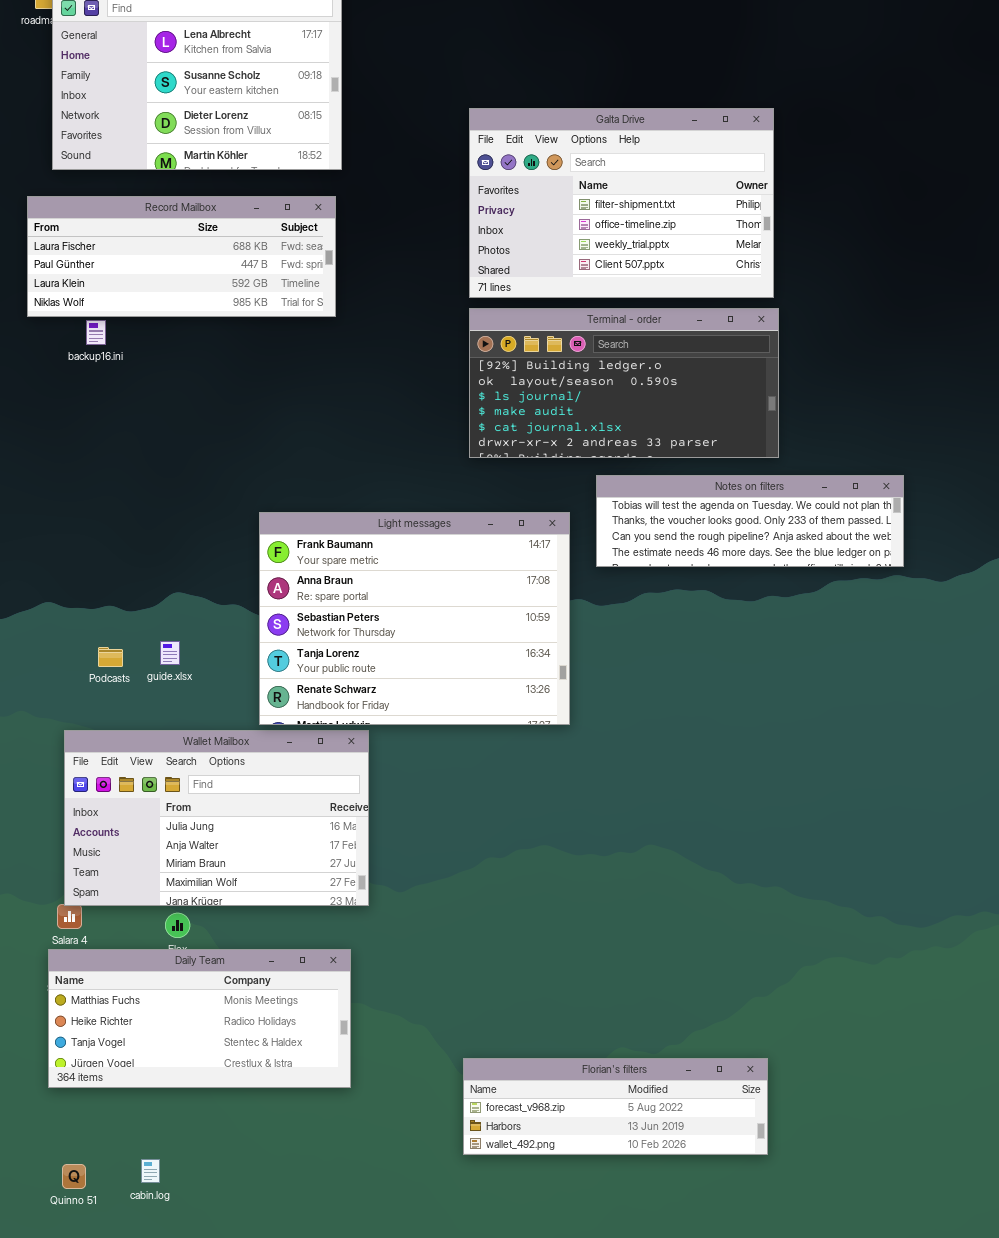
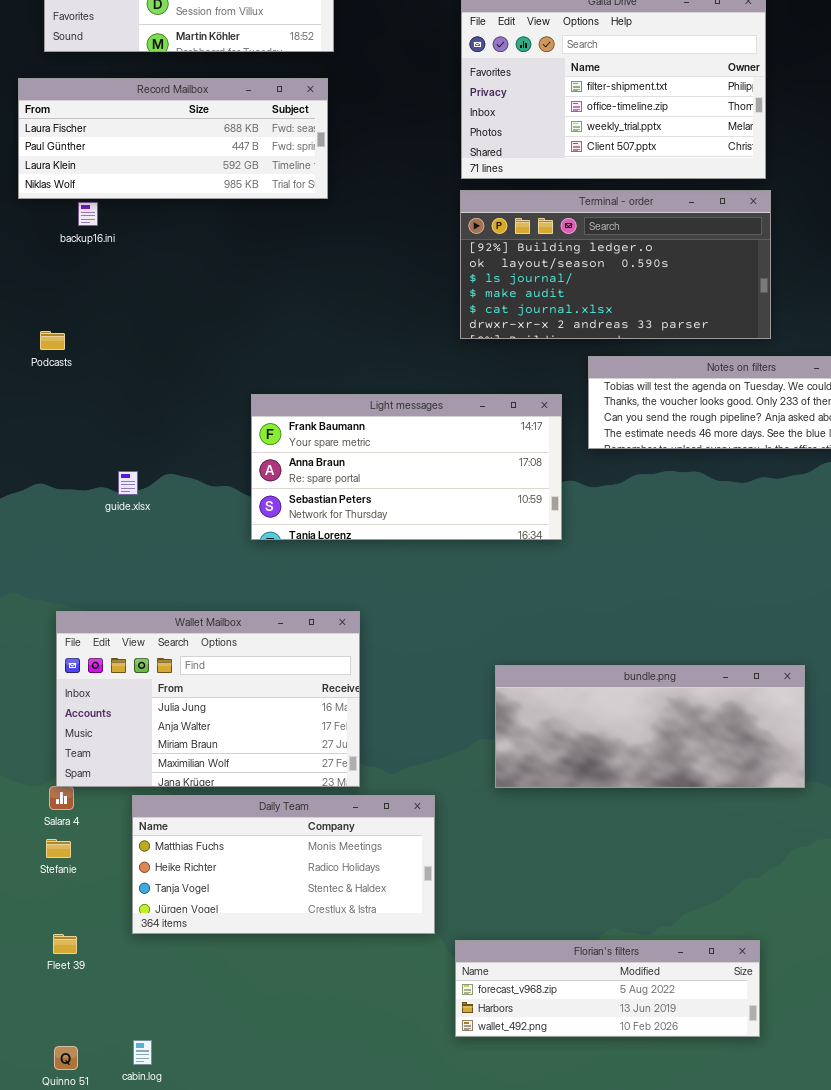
Light messages: [259,512,570,725] -> [251,394,562,540], resized
guide.xlsx: [160,641,180,665] -> [118,471,138,495], moved
Podcasts: [98,647,123,667] -> [40,331,65,350], moved
bundle.png: none -> [495,665,805,788], opened
Daily Team: [48,949,351,1088] -> [132,795,435,934], moved

